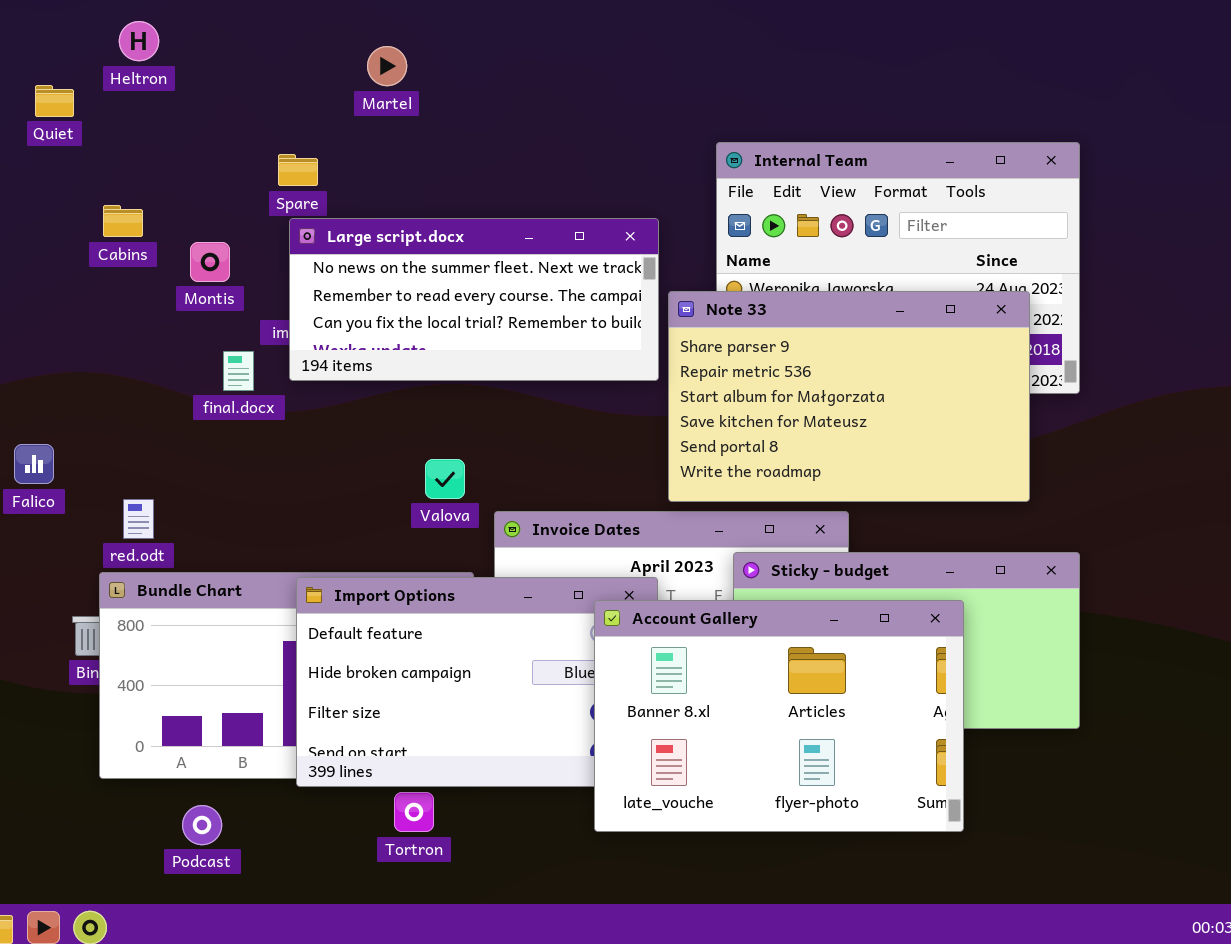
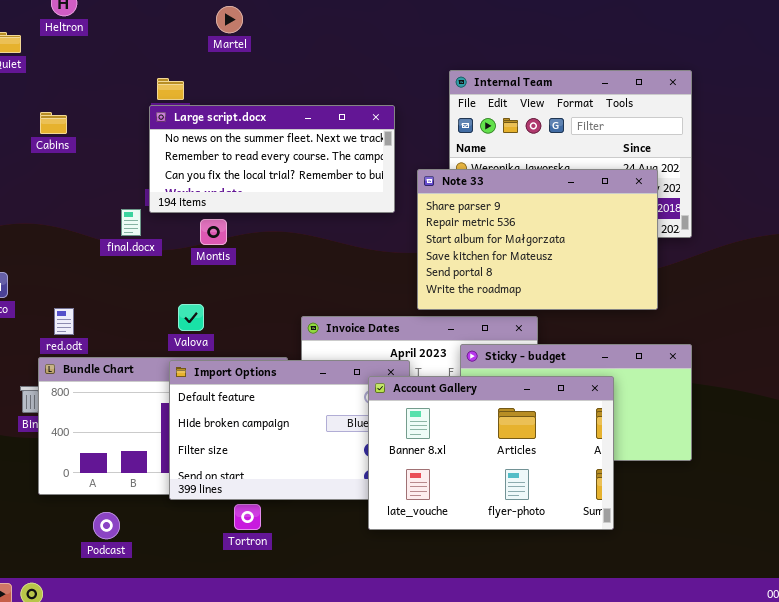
Large script.docx: [289,218,659,381] -> [149,105,395,213], moved
Montis: [190,242,230,282] -> [200,219,227,245], moved
Valova: [425,459,465,499] -> [178,304,204,331], moved

